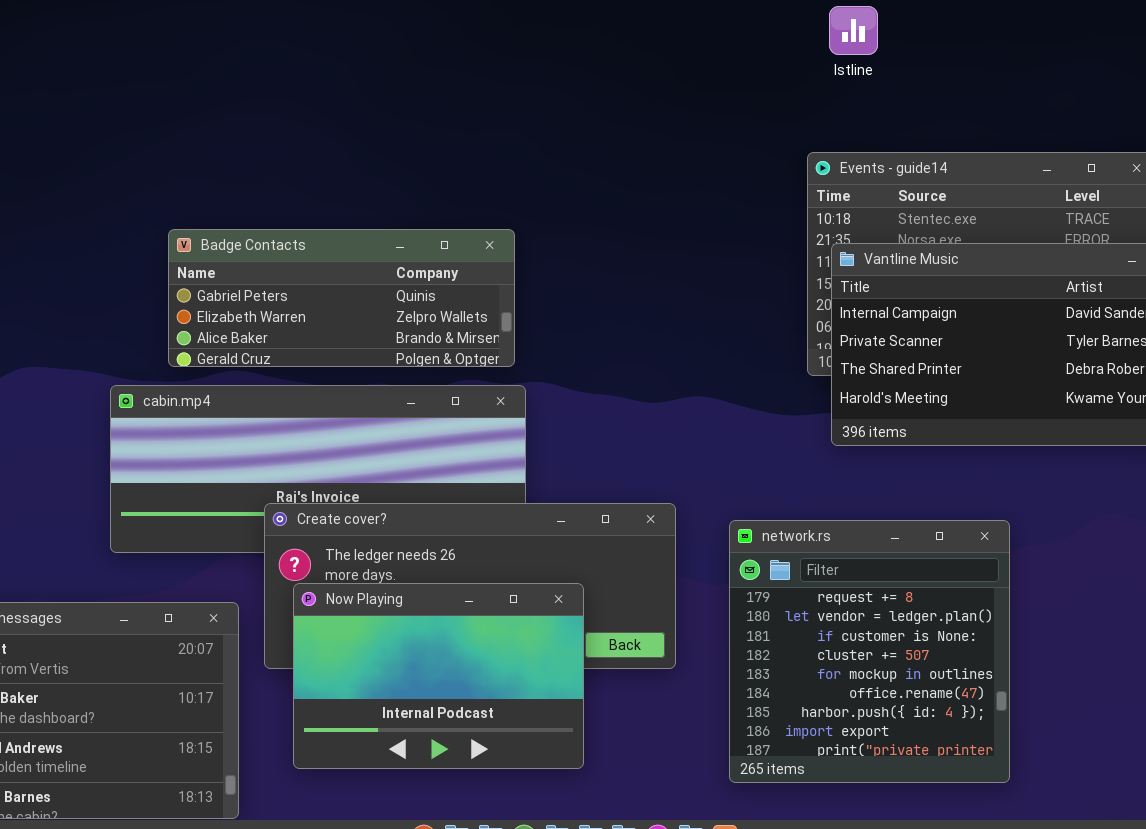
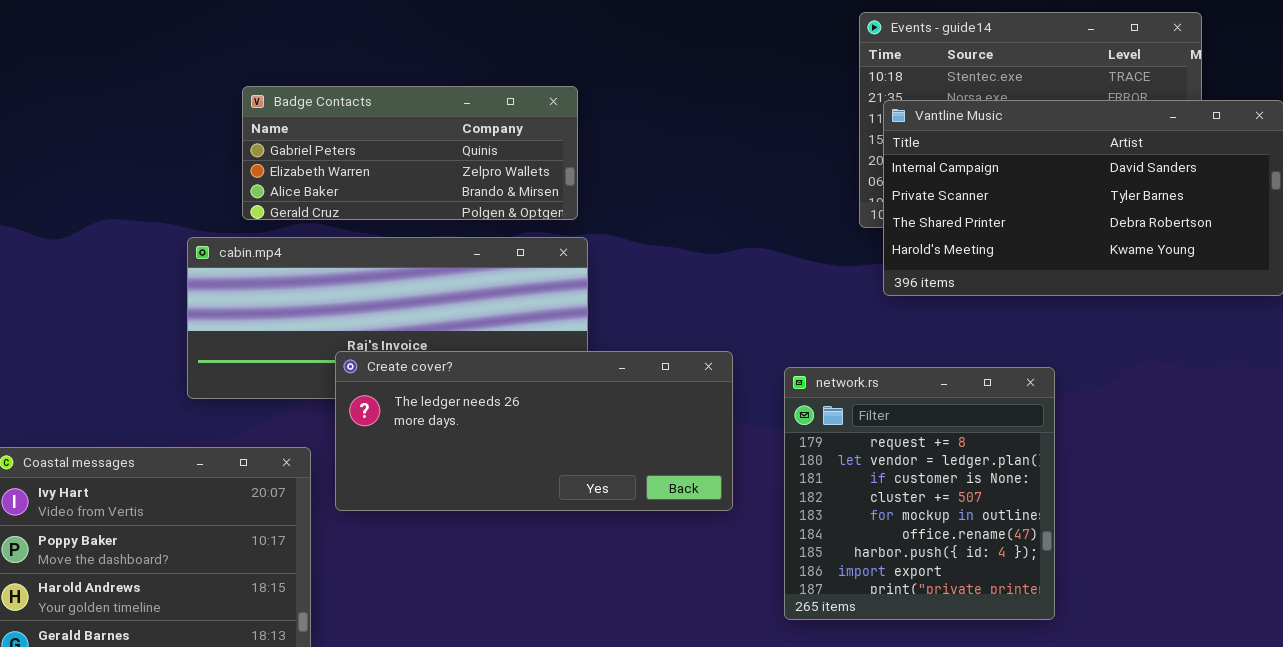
Now Playing: [293,583,584,769] -> none, closed

